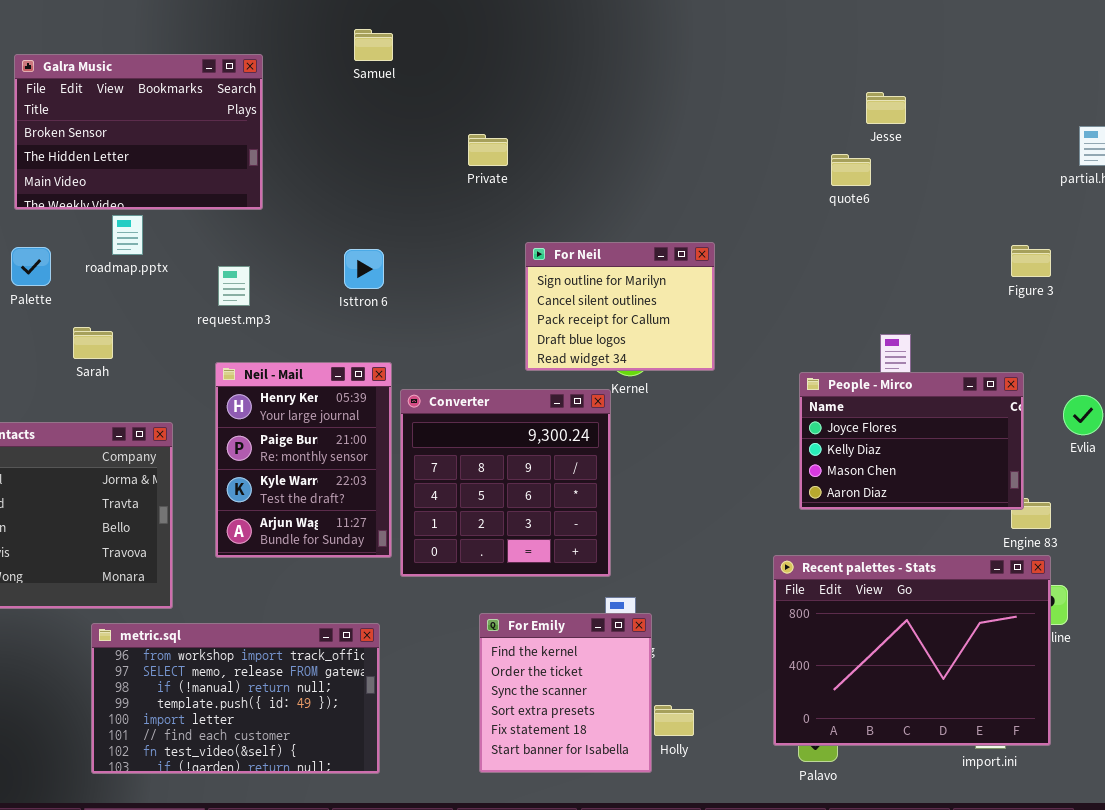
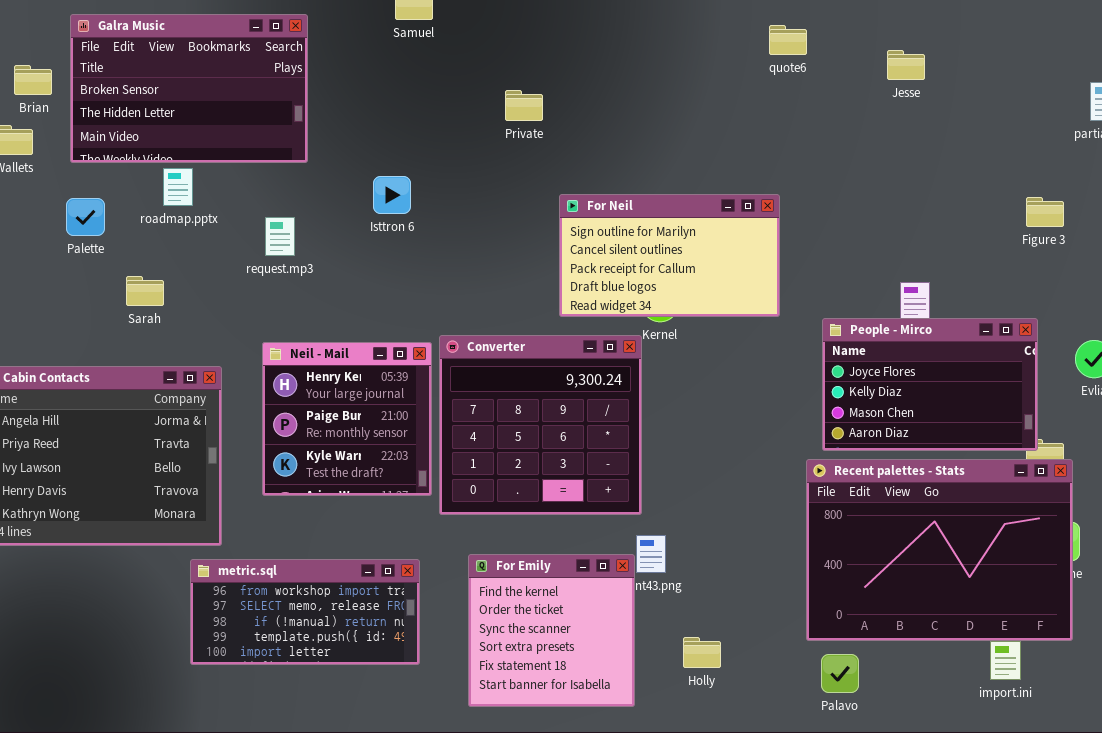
quote6: [831,154,871,186] -> [769,25,807,55], moved
For Neil: [525,242,715,371] -> [559,194,780,317], resized
Isttron 6: [344,249,384,289] -> [373,176,411,214], moved
Neil - Mail: [215,362,392,558] -> [262,342,432,496], resized
Recent palettes - Stats: [773,555,1051,746] -> [806,459,1073,641], moved
For Emily: [479,613,652,773] -> [468,554,635,707], moved
metric.sql: [91,623,380,774] -> [190,559,420,665], resized

